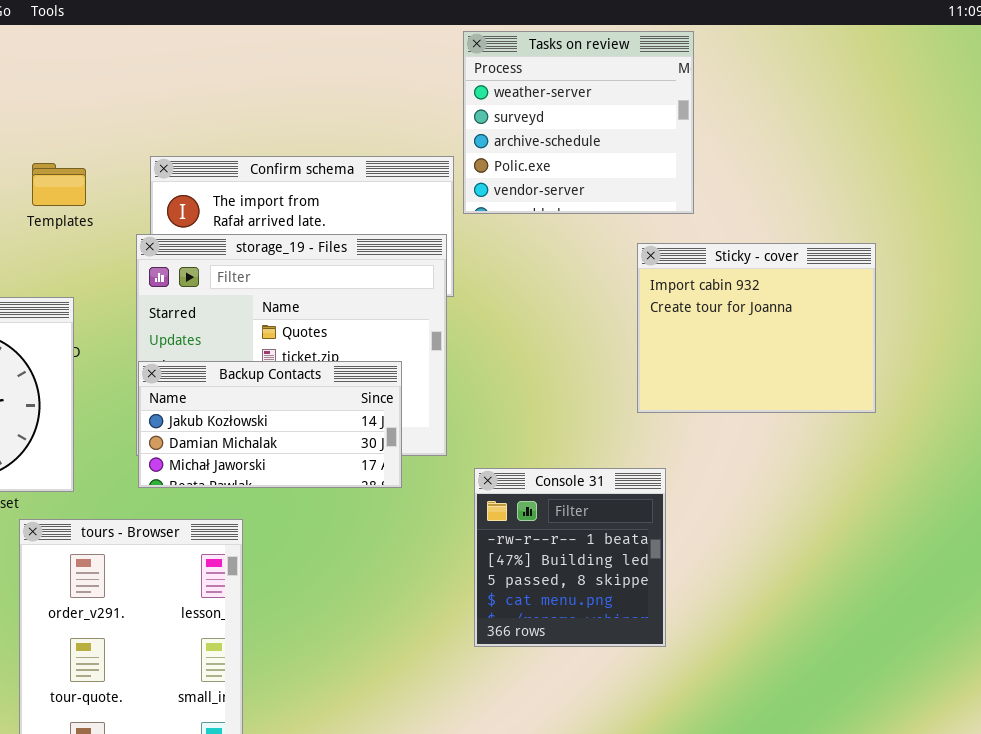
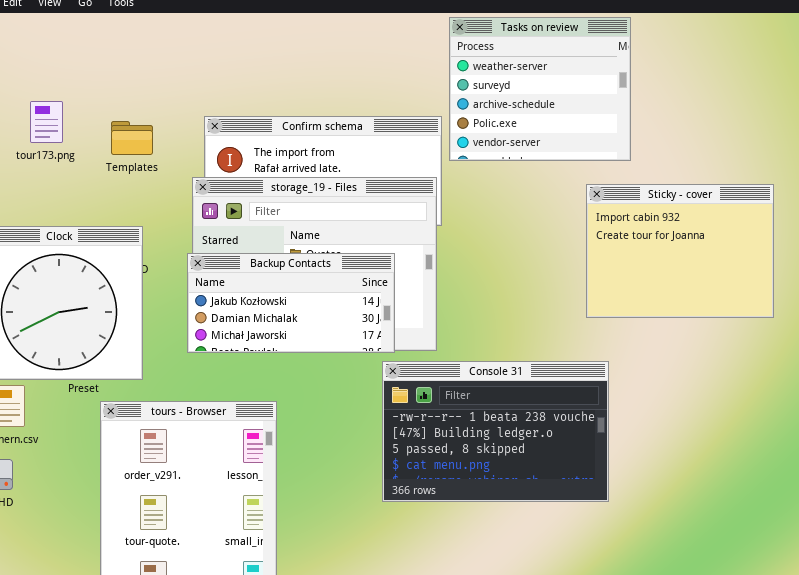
Backup Contacts: [138,361,402,488] -> [187,253,395,353], moved
Console 31: [474,468,666,647] -> [382,361,609,502], resized

